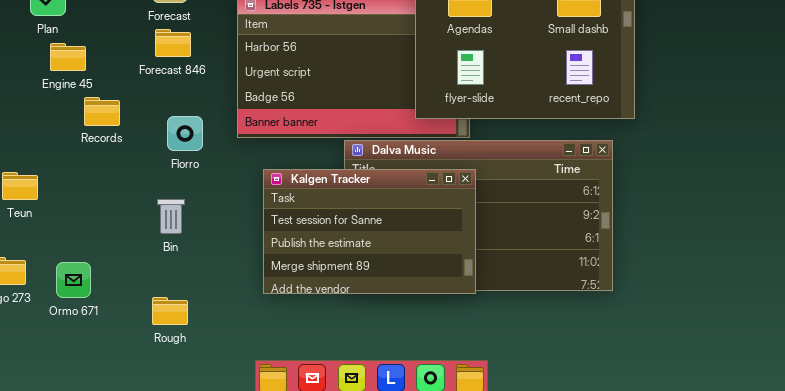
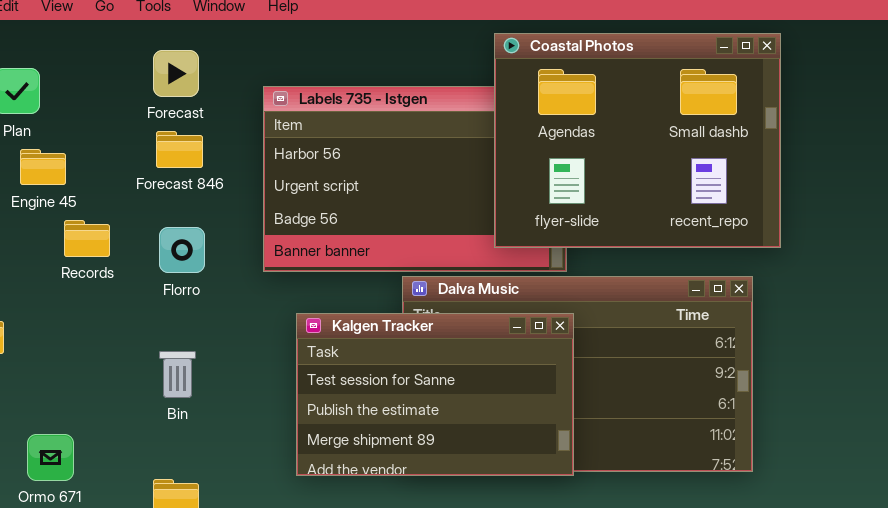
Florro: [167,116,203,151] -> [159,227,205,273], moved

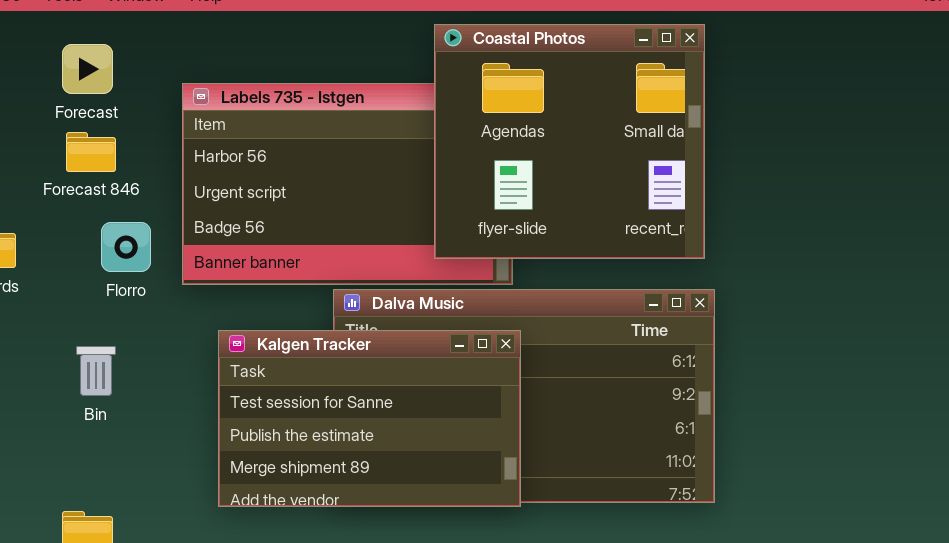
Coastal Photos: [494,33,781,248] -> [434,24,705,259], resized
Florro: [159,227,205,273] -> [101,222,151,272], moved
Bin: [159,351,196,398] -> [76,346,116,396], moved

